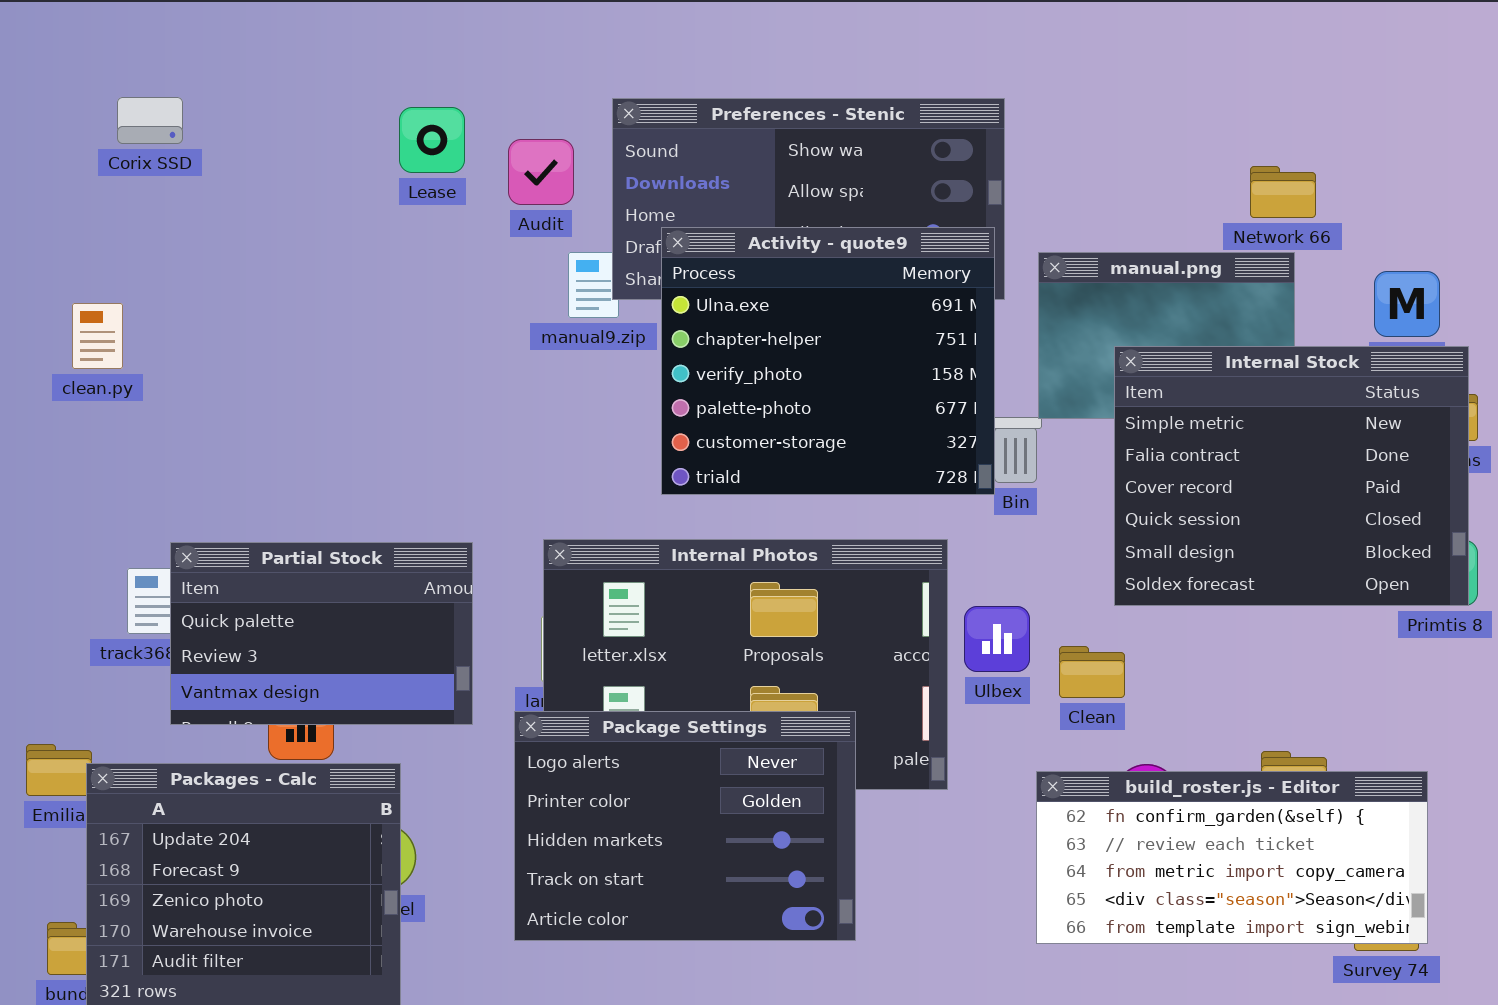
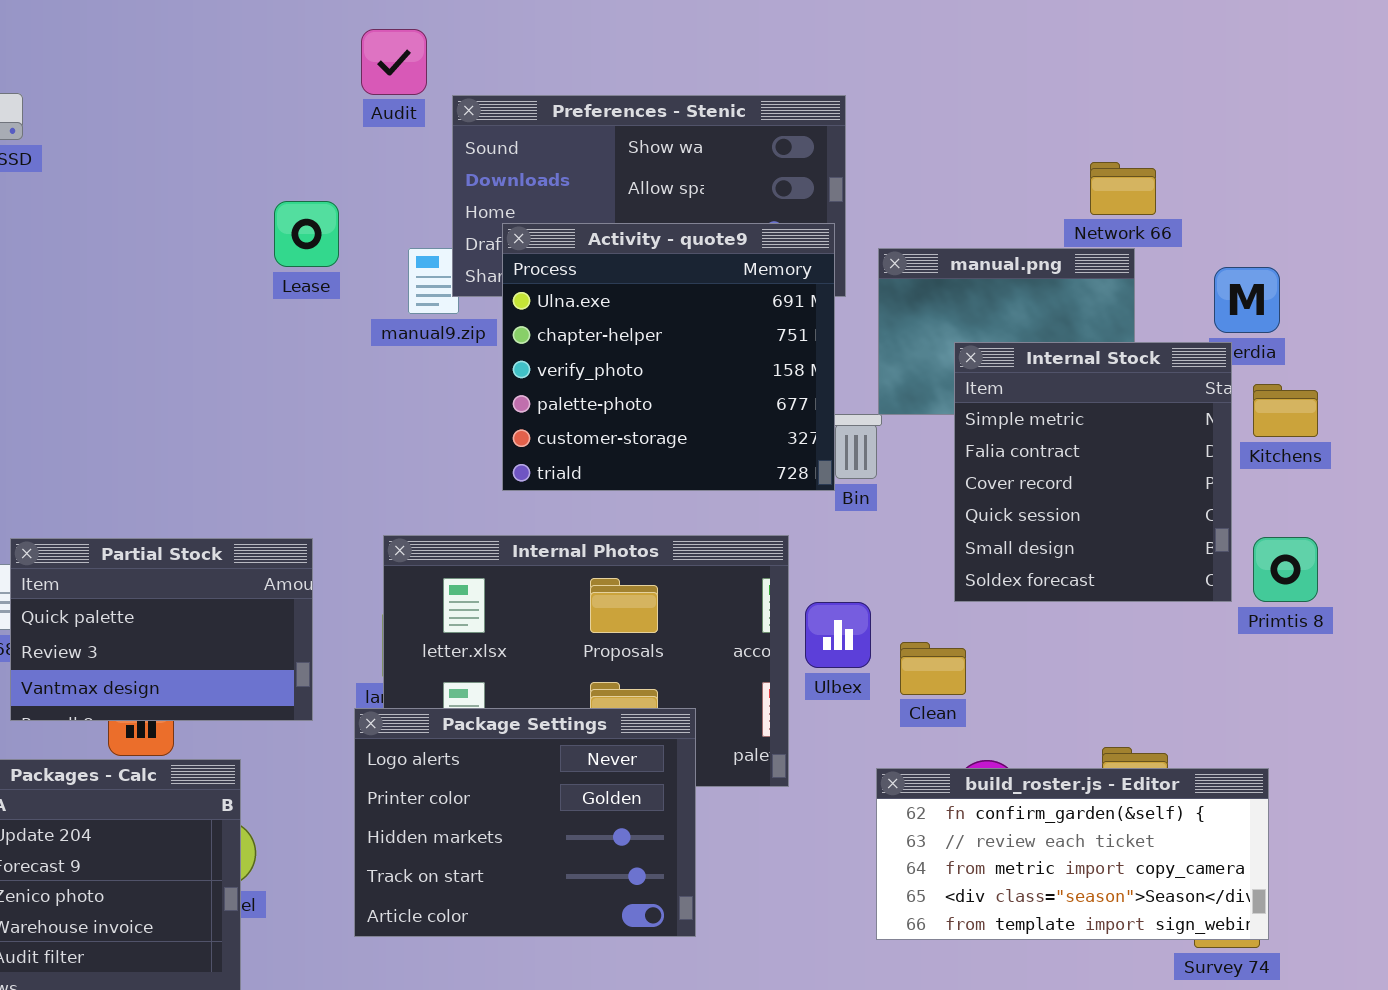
Lease: [399,107,465,173] -> [274,201,339,267], moved
Audit: [508,139,574,205] -> [361,29,427,95], moved
Internal Stock: [1114,346,1469,606] -> [954,342,1232,602], resized

